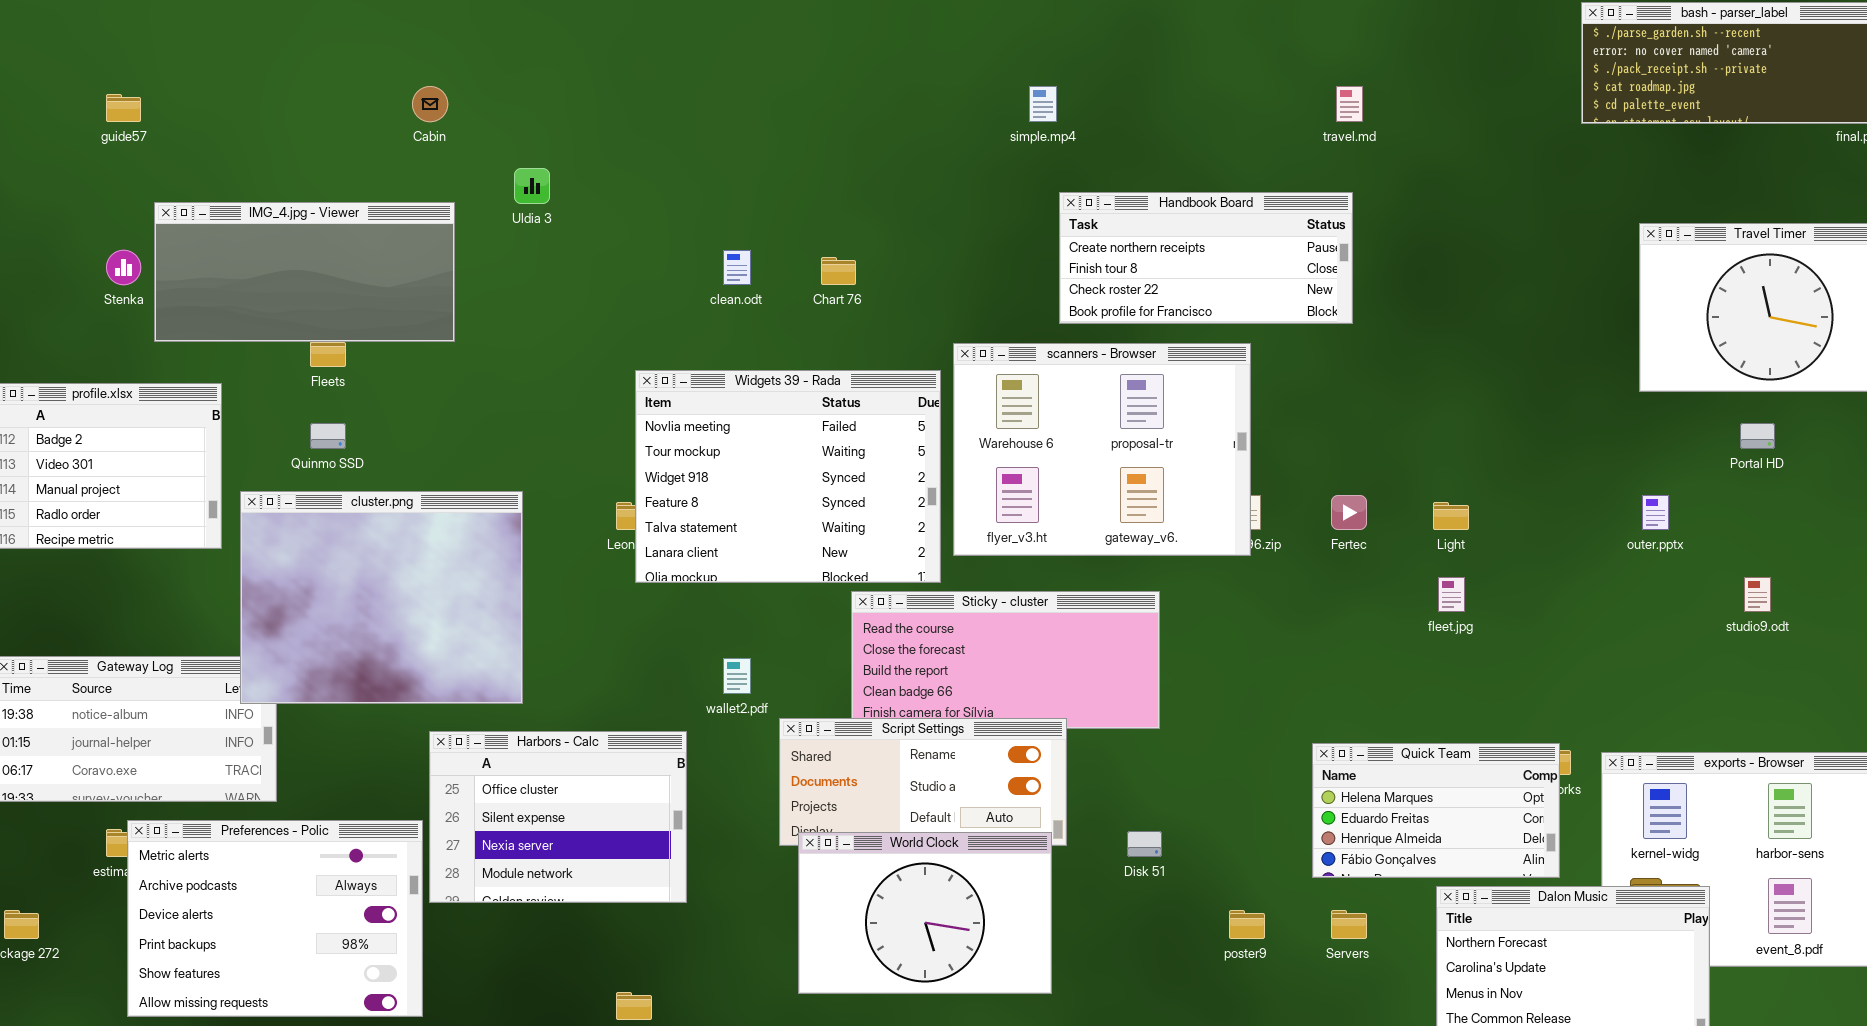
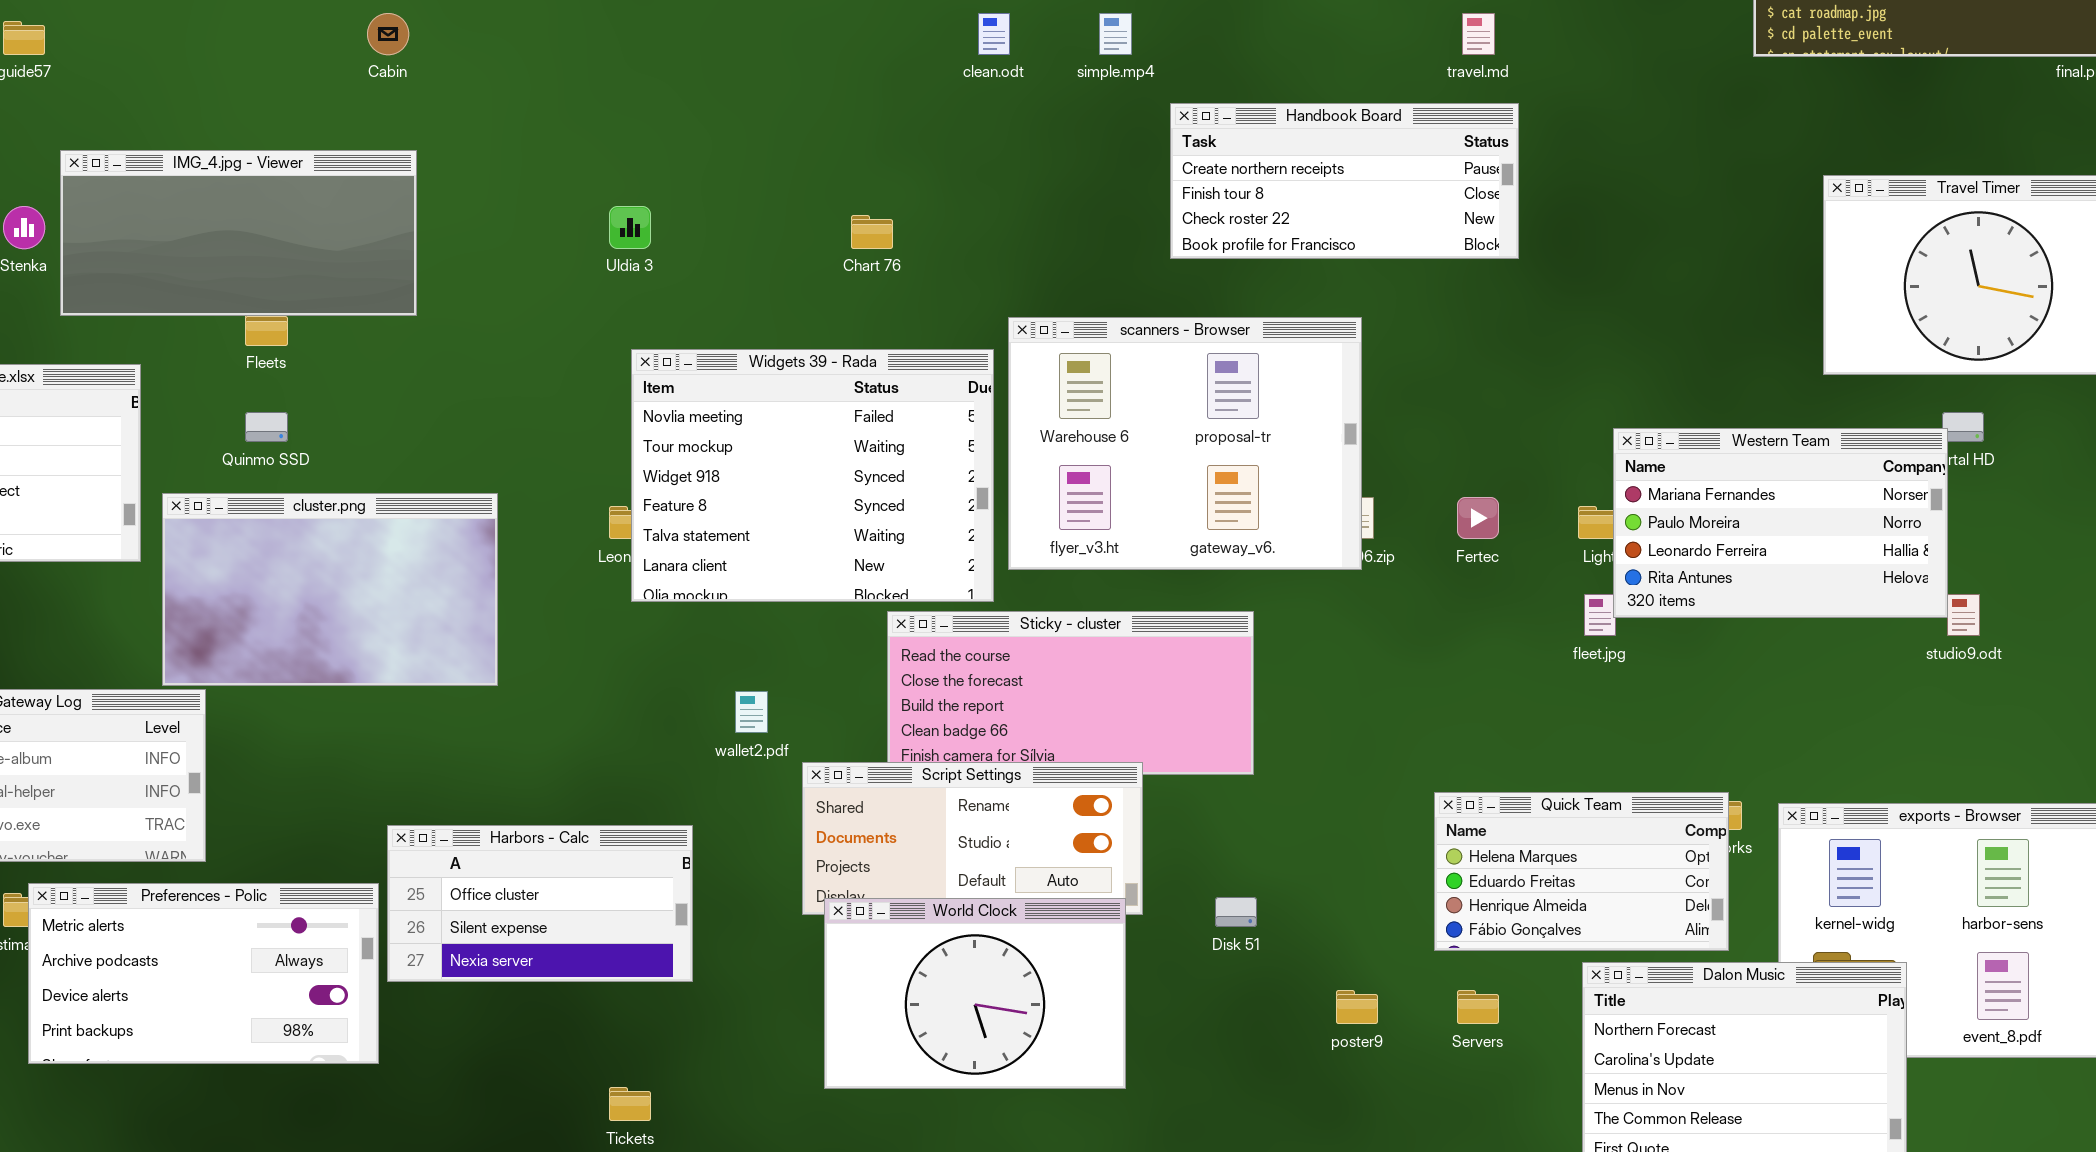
Uldia 3: [514,168,550,204] -> [609,206,651,249], moved
Handbook Board: [1059,192,1353,324] -> [1170,103,1519,259], moved
clean.odt: [723,250,751,285] -> [978,13,1010,55], moved
Western Team: none -> [1613,428,1948,618], opened
cluster.png: [240,491,523,704] -> [162,493,498,686], resized
Harbors - Calc: [429,731,687,903] -> [387,825,693,982], resized
Preferences - Polic: [127,820,423,1017] -> [28,883,379,1064], resized

